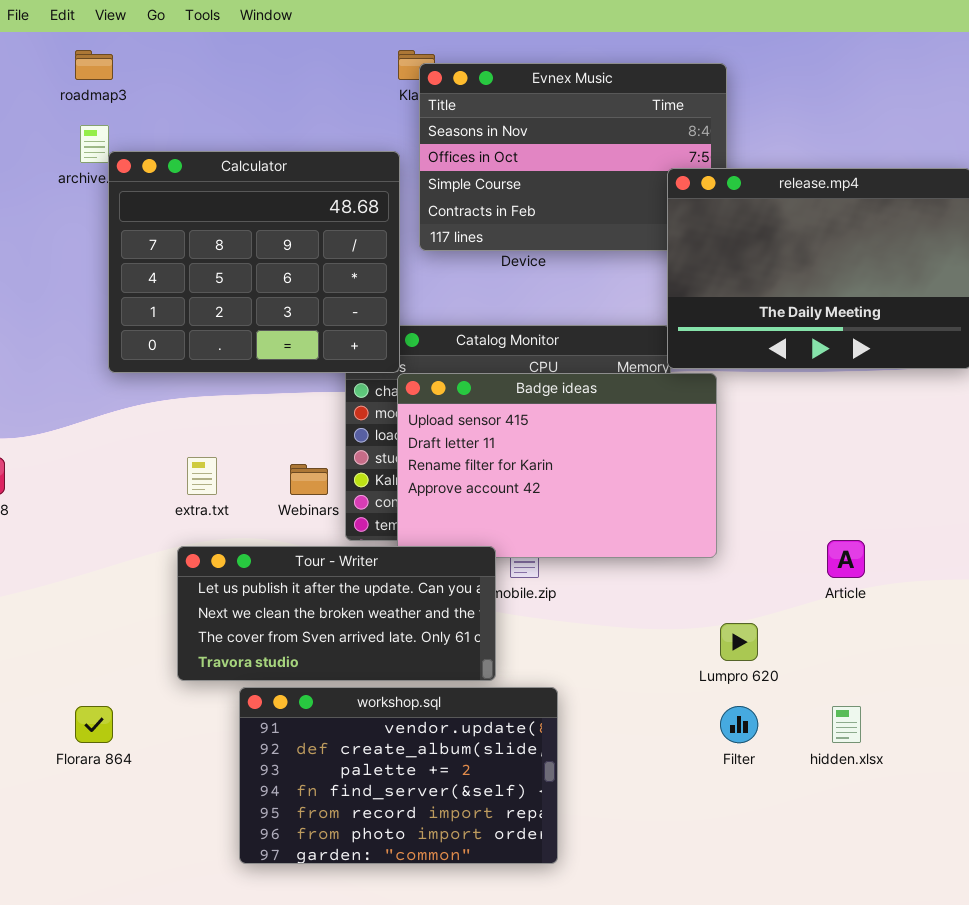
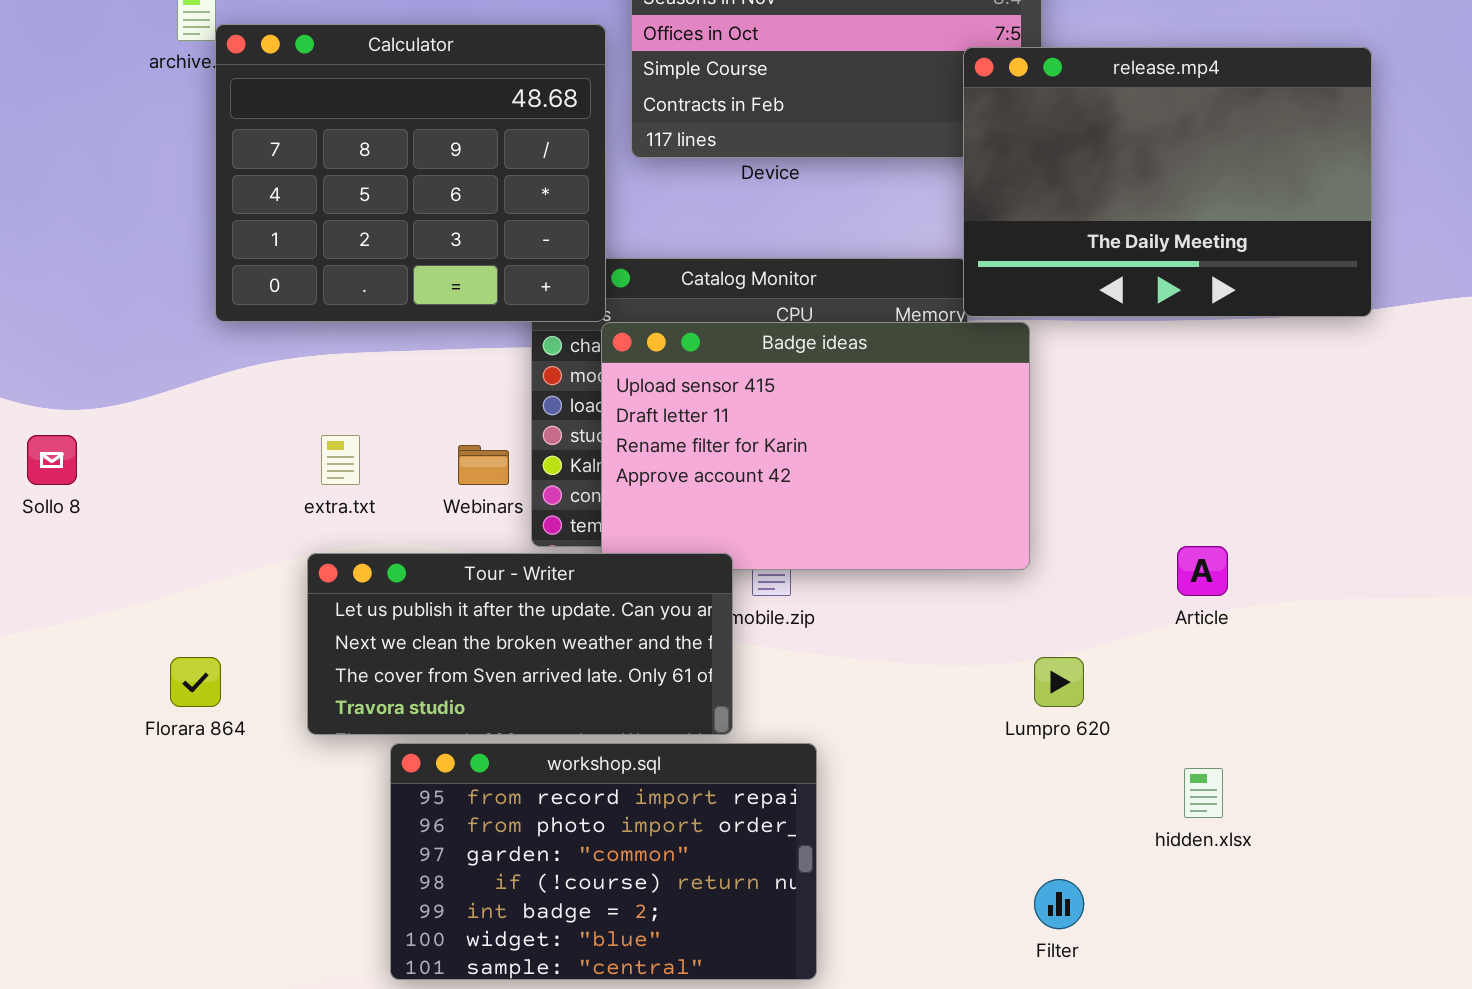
workshop.sql: [239,687,558,864] -> [390,743,817,980], scrolled down 4 rows
Florara 864: [75,706,113,743] -> [170,657,221,707], moved
Filter: [720,706,758,743] -> [1034,879,1084,929], moved

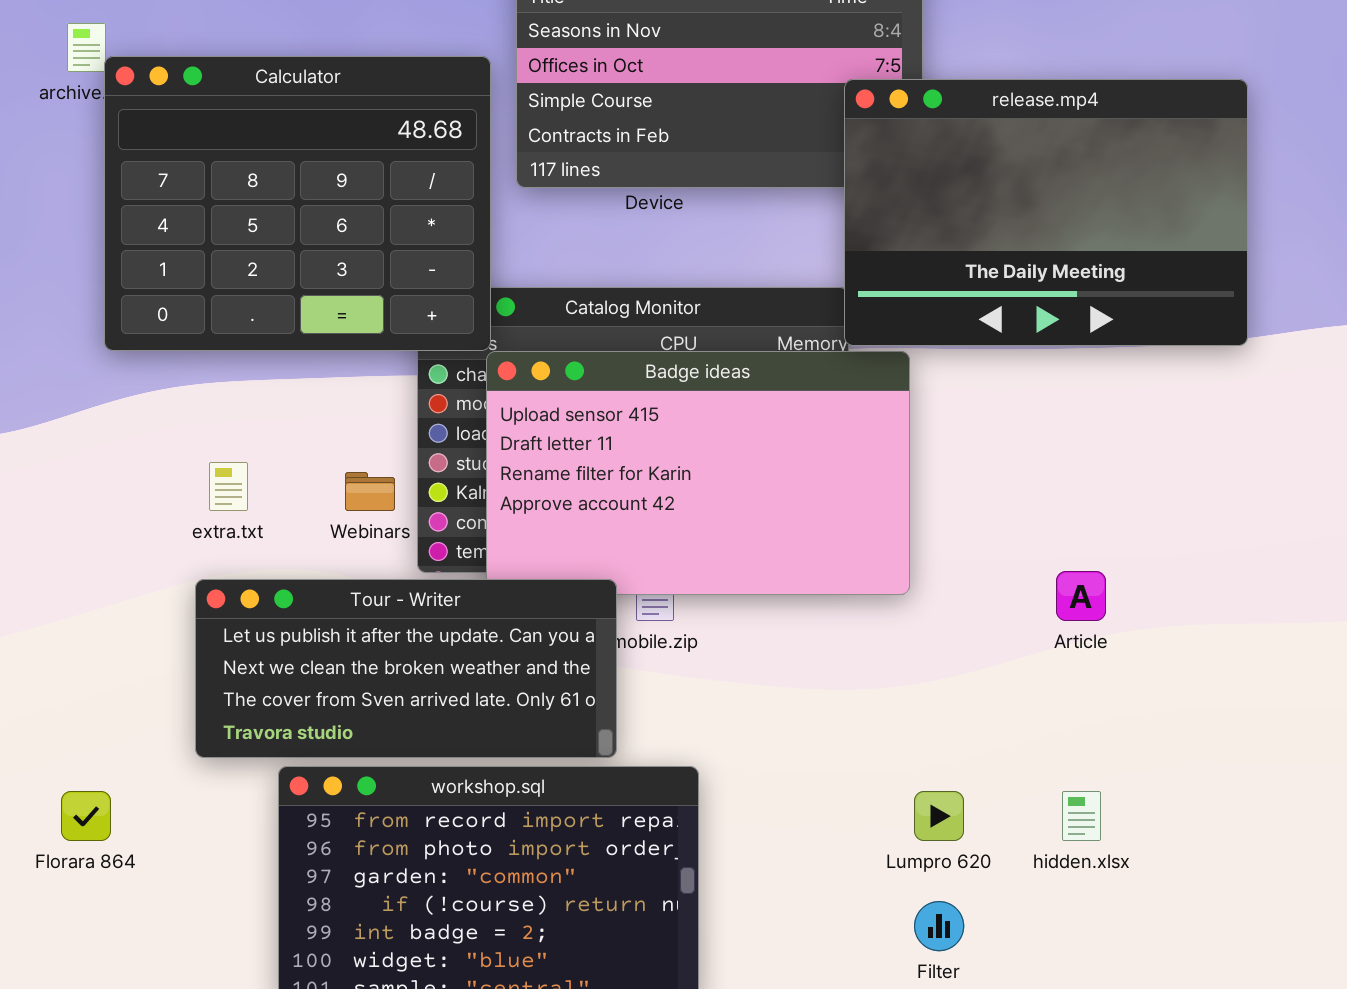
Florara 864: [170,657,221,707] -> [61,791,111,841], moved
Lumpro 620: [1034,657,1084,707] -> [914,791,964,841], moved

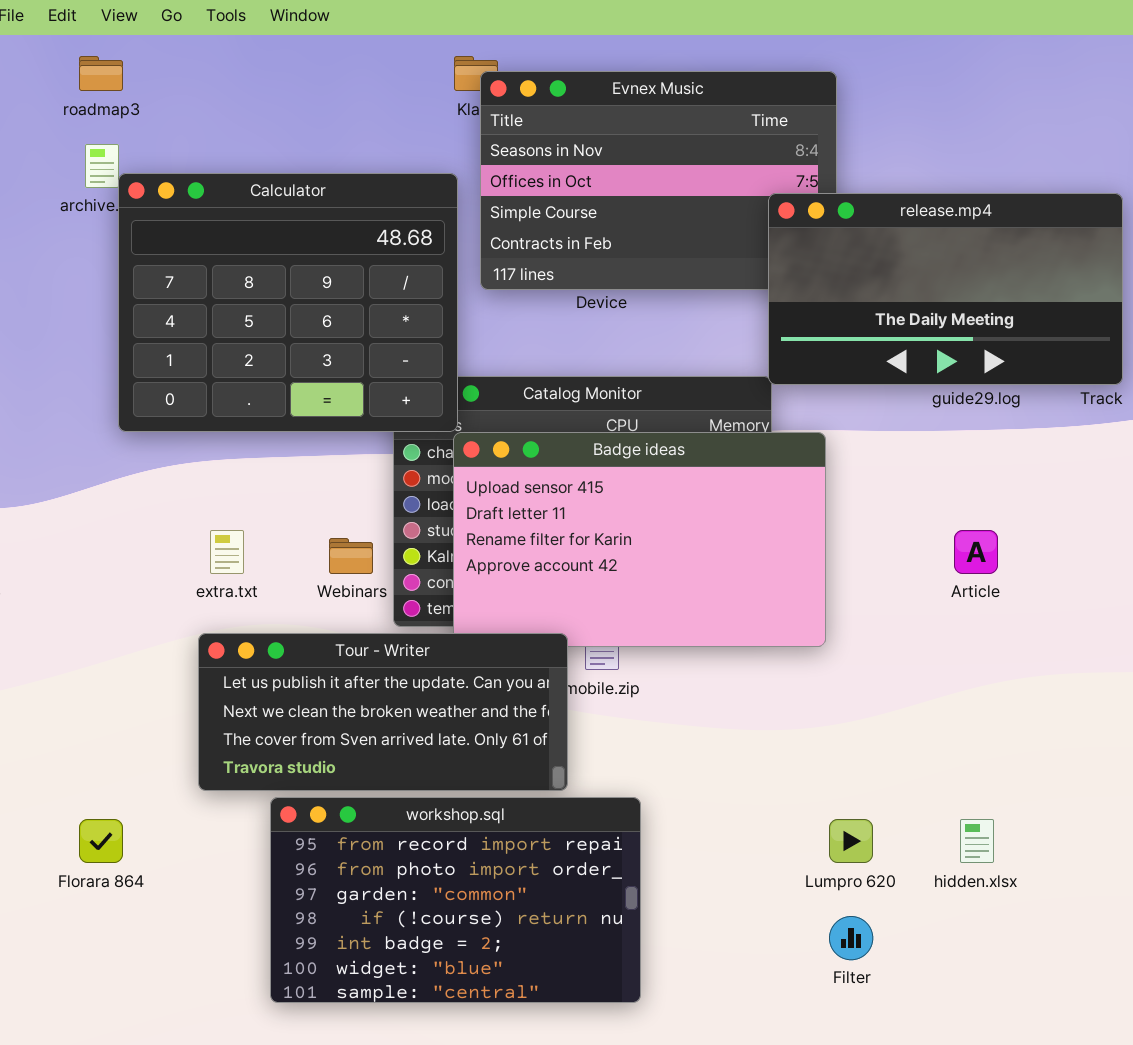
release.mp4: [844,79,1248,346] -> [768,193,1123,385], resized
Article: [1056,571,1106,621] -> [954,530,998,574], moved

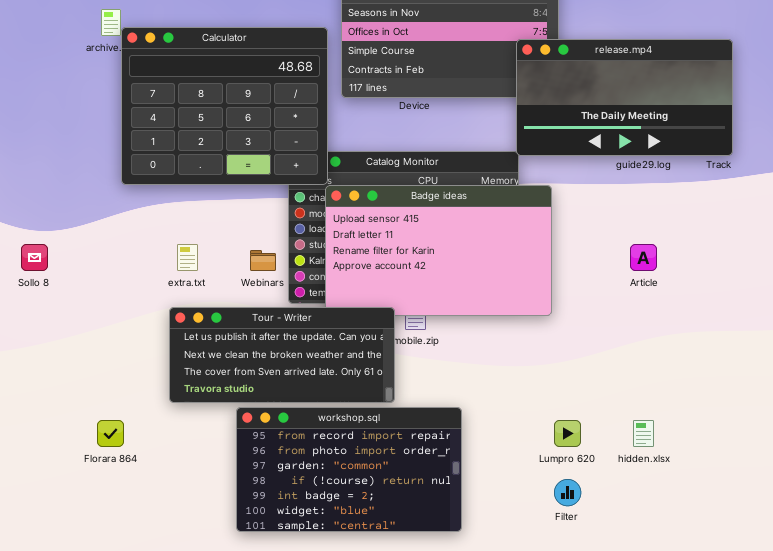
workshop.sql: [270,797,641,1003] -> [236,407,462,532], moved

